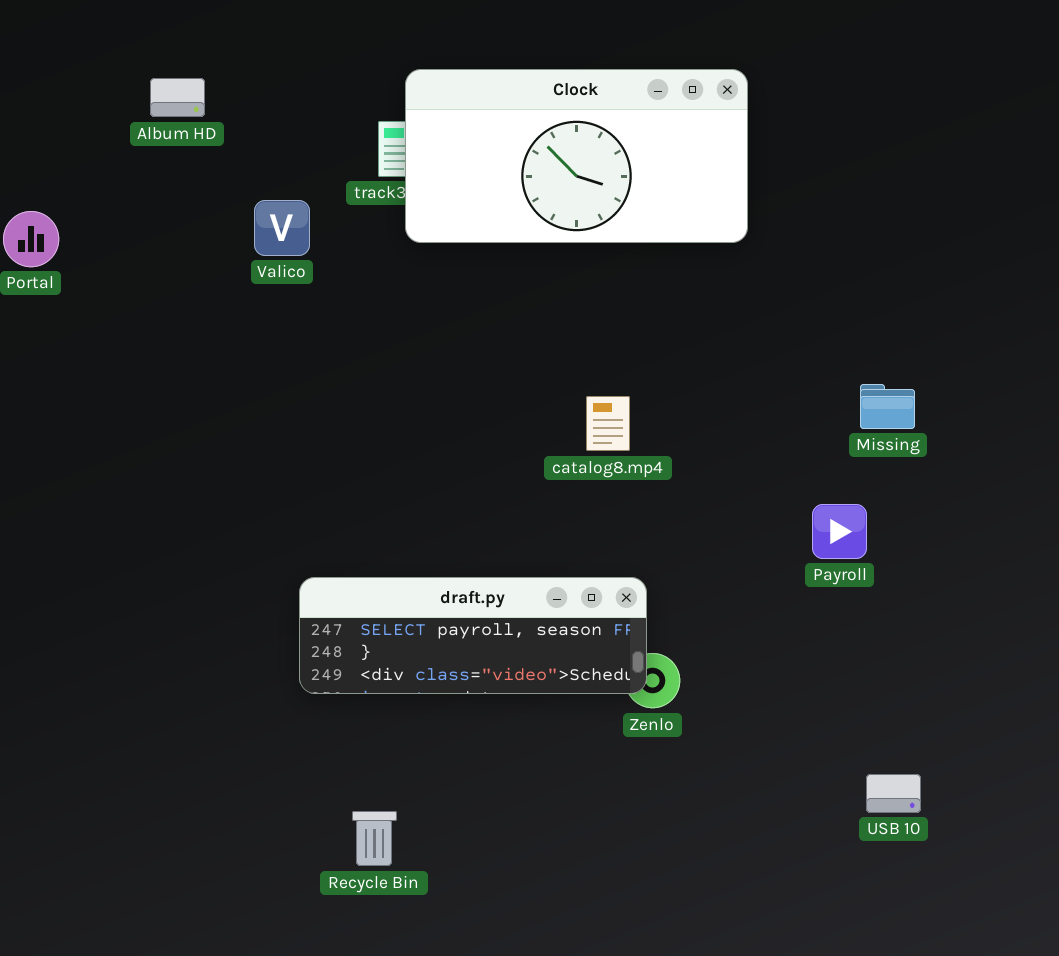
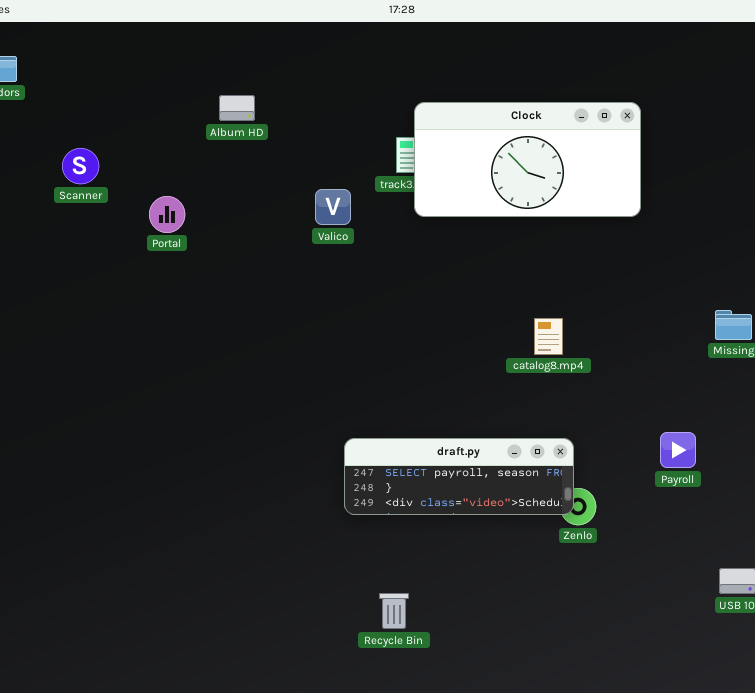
Album HD: [150,78,205,117] -> [219,95,255,121], moved
Payroll: [812,504,867,559] -> [660,432,696,468], moved

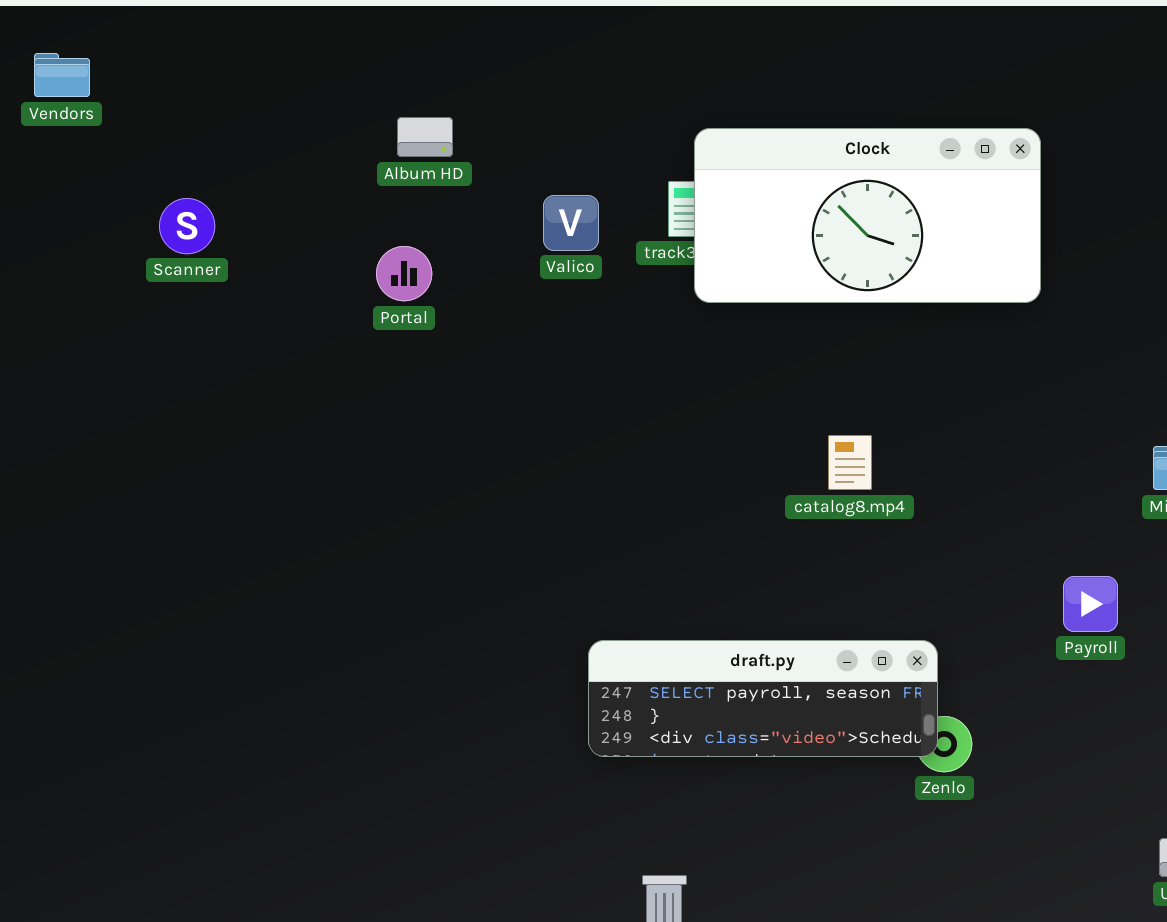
Valico: [315,189,351,225] -> [543,195,599,251], moved
Portal: [149,196,185,233] -> [376,246,432,301], moved
catalog8.mp4: [534,318,563,355] -> [828,435,872,490], moved
Payroll: [660,432,696,468] -> [1063,576,1118,632], moved

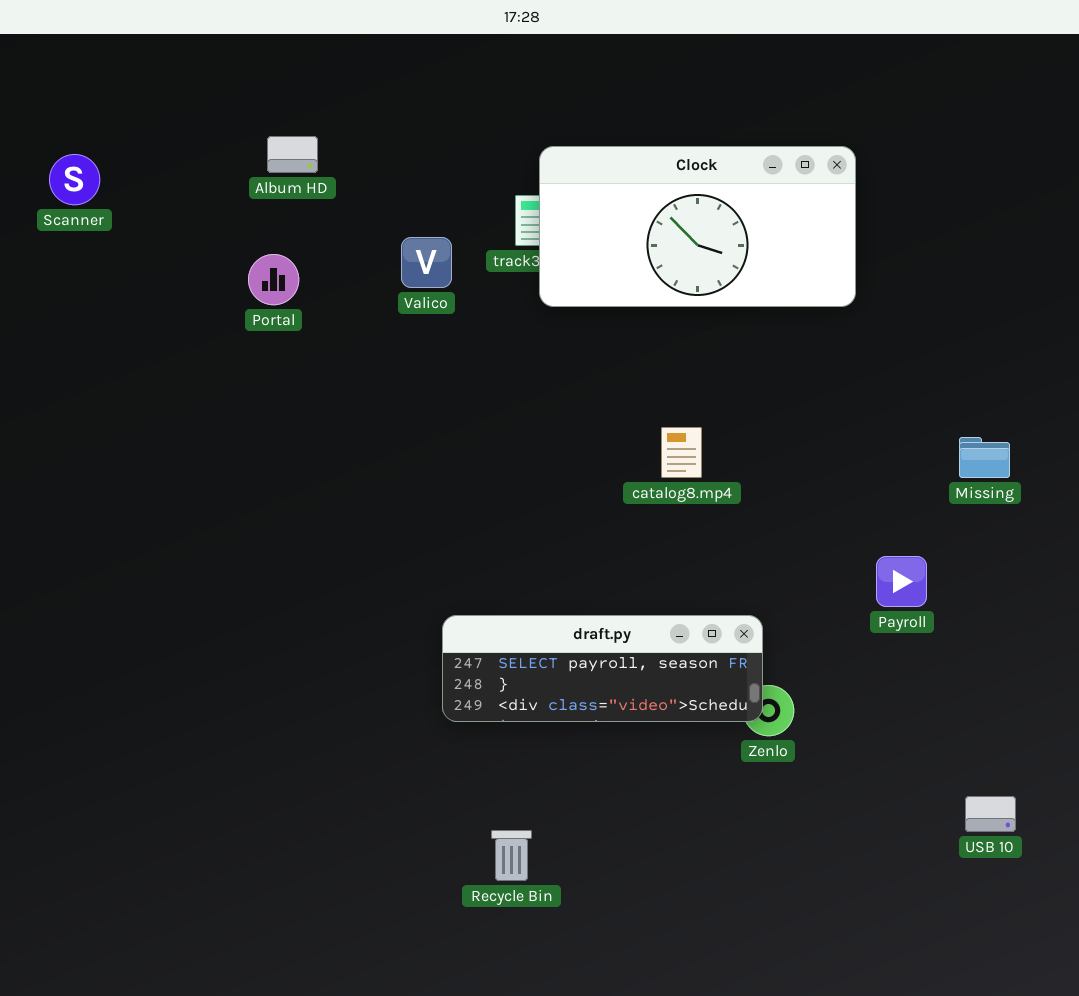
Valico: [543,195,599,251] -> [401,237,452,288], moved
Scanner: [159,198,215,254] -> [49,154,100,205], moved

